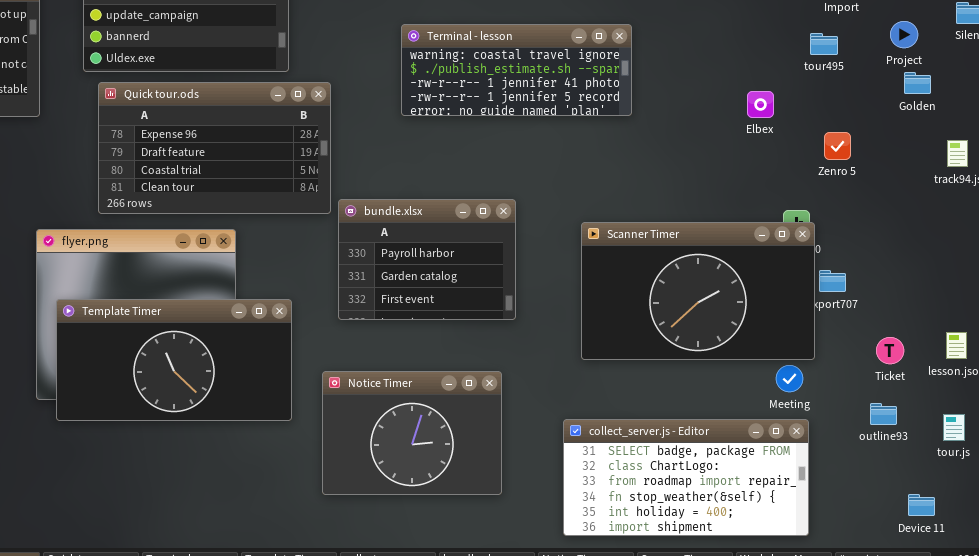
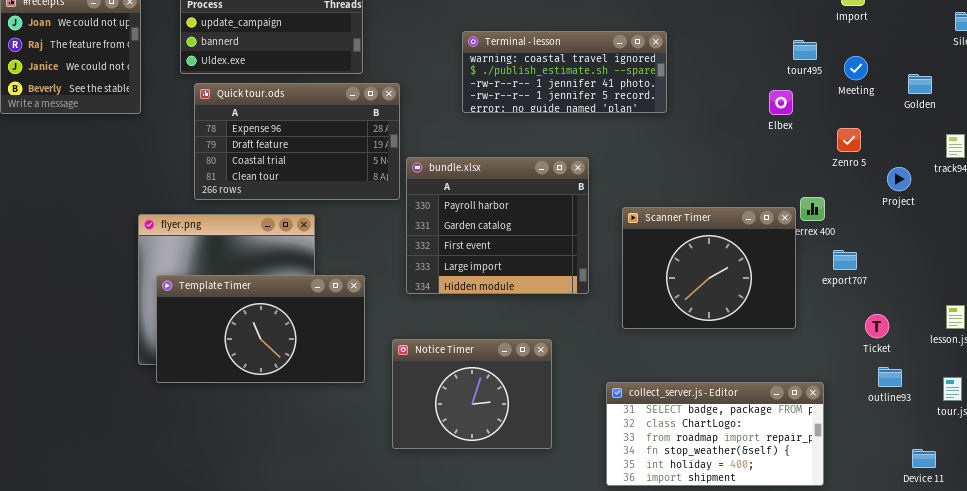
Project: [890,21,918,48] -> [887,167,911,191], moved
tour495: [810,33,838,55] -> [793,40,817,60], moved
bundle.xlsx: [338,199,516,320] -> [406,157,589,294], resized
Scanner Timer: [581,222,815,360] -> [622,207,796,329], resized
Ticket: [876,337,904,364] -> [865,314,889,338], moved
Meeting: [776,365,803,392] -> [844,56,868,80], moved

